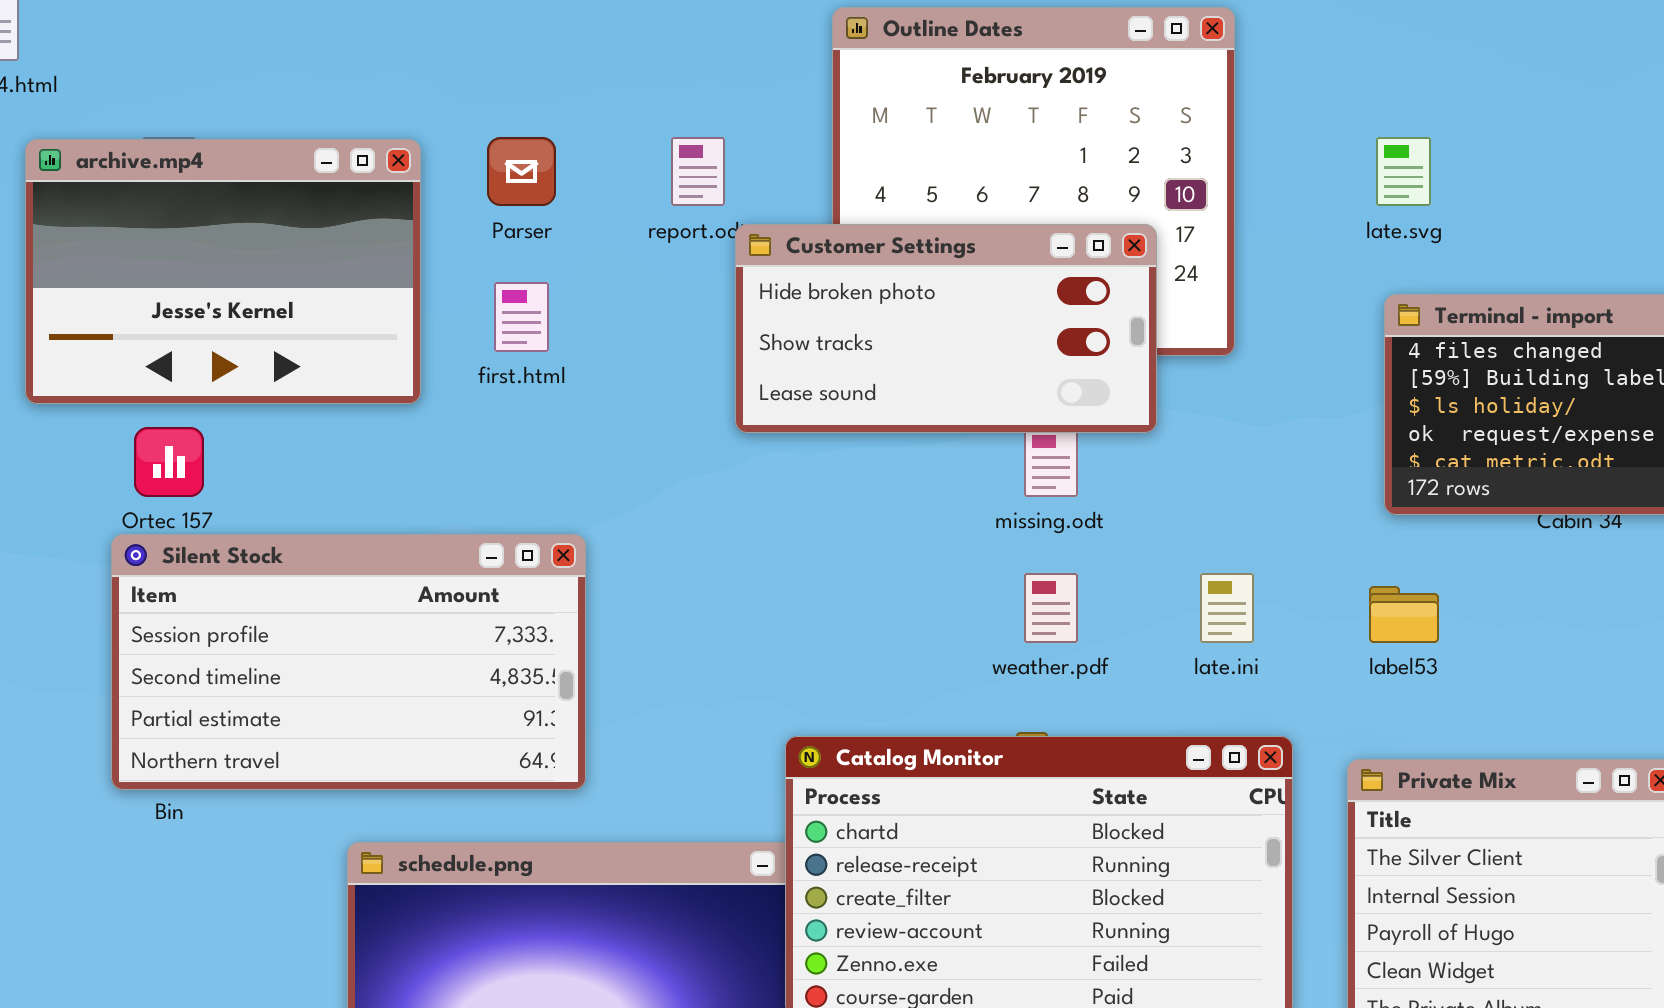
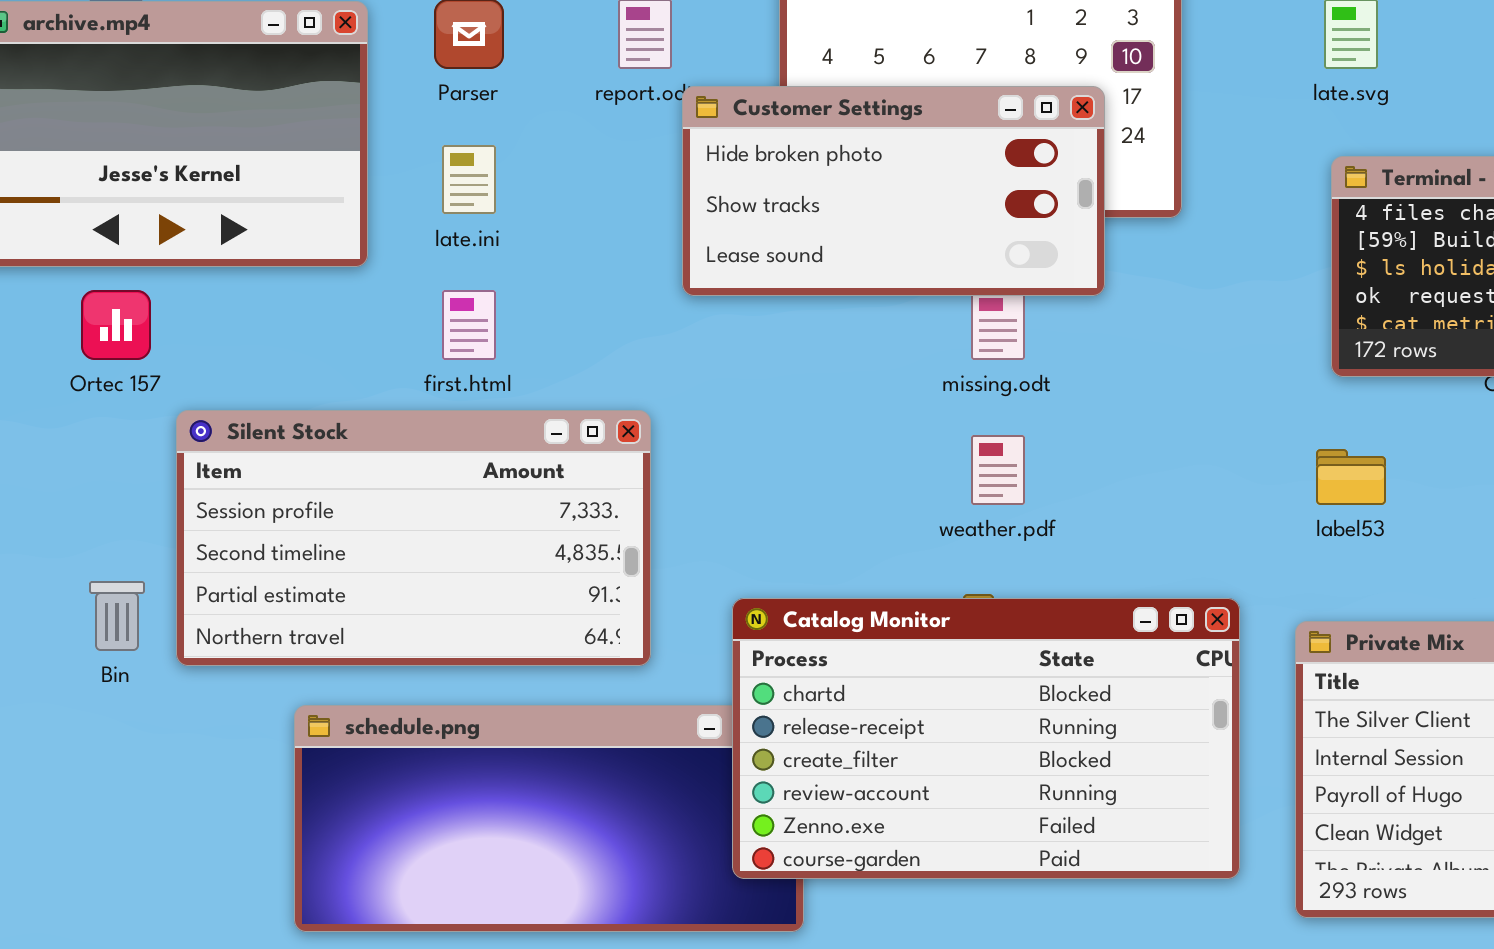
first.html: [494,282,549,352] -> [442,290,496,360], moved
Silent Stock: [111,534,586,790] -> [176,410,651,666], moved
late.ini: [1200,573,1254,643] -> [442,145,496,214], moved

